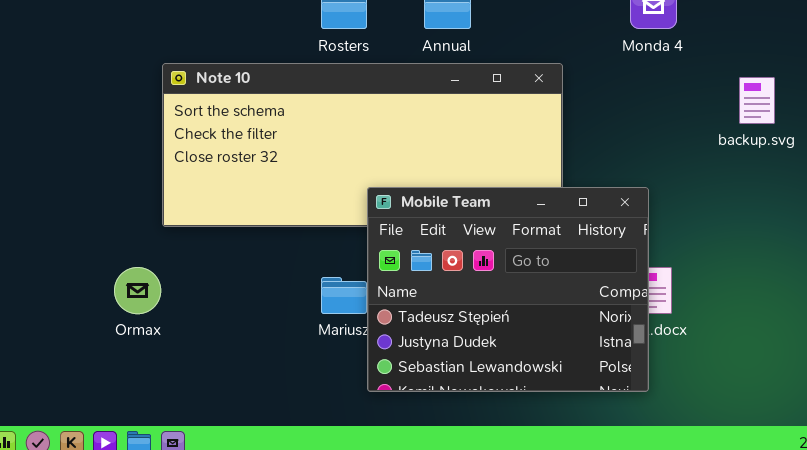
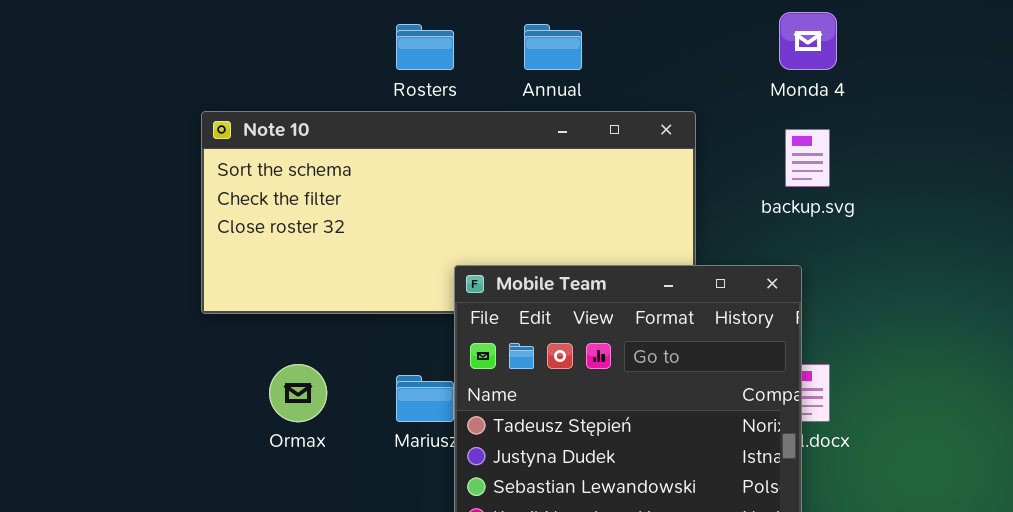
backup.svg: [739,77,775,124] -> [785,129,830,187], moved
Ormax: [114,267,161,314] -> [269,364,327,422], moved

